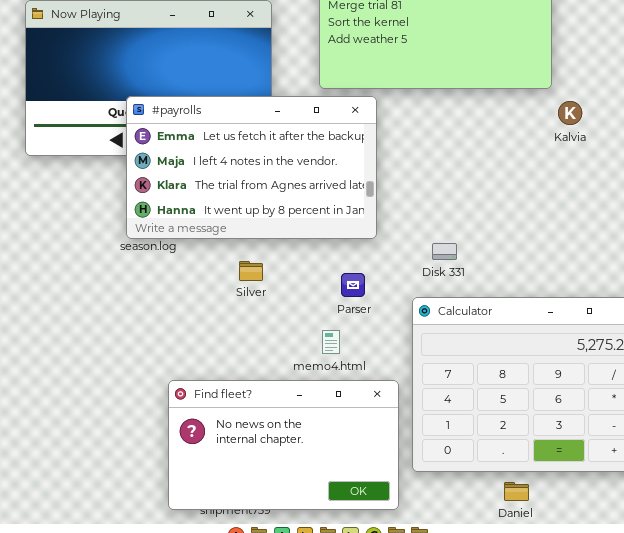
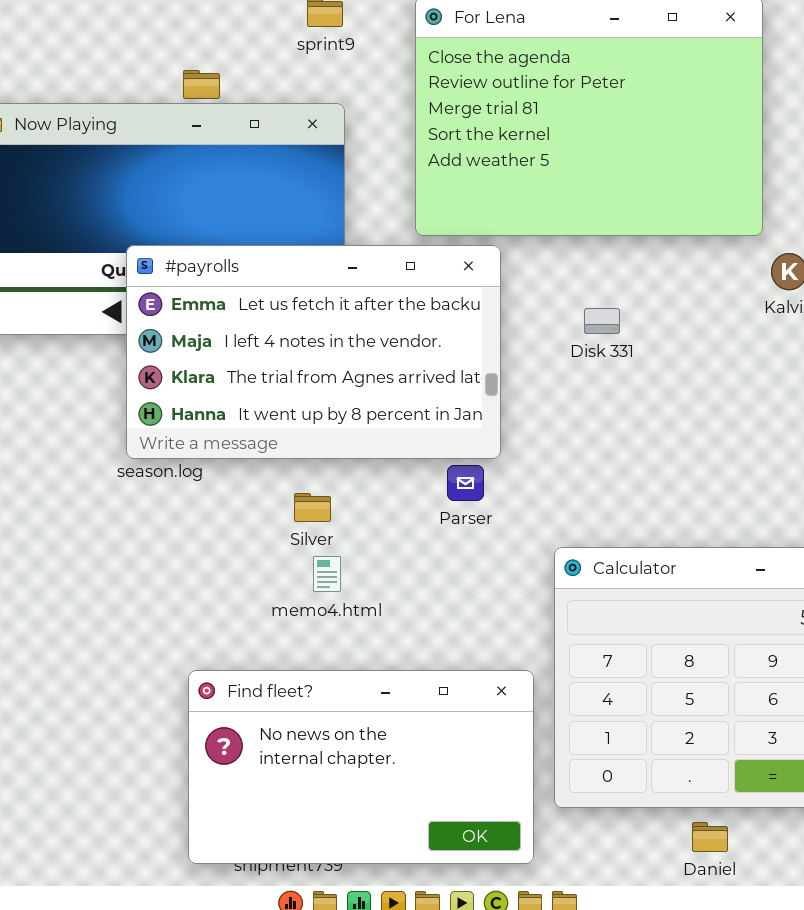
Disk 331: [432,243,457,260] -> [584,308,620,334], moved
Parser: [341,273,365,297] -> [447,465,484,501], moved
memo4.html: [322,330,340,354] -> [313,556,341,592], moved

